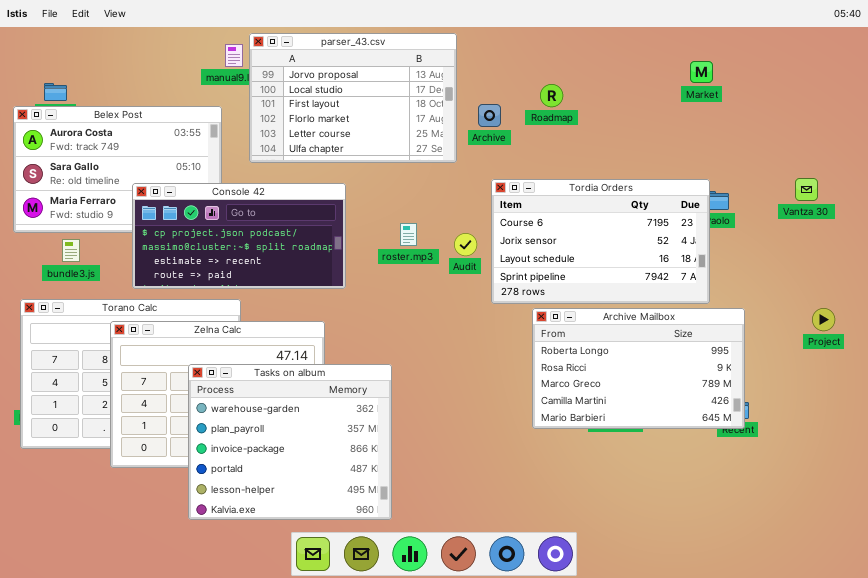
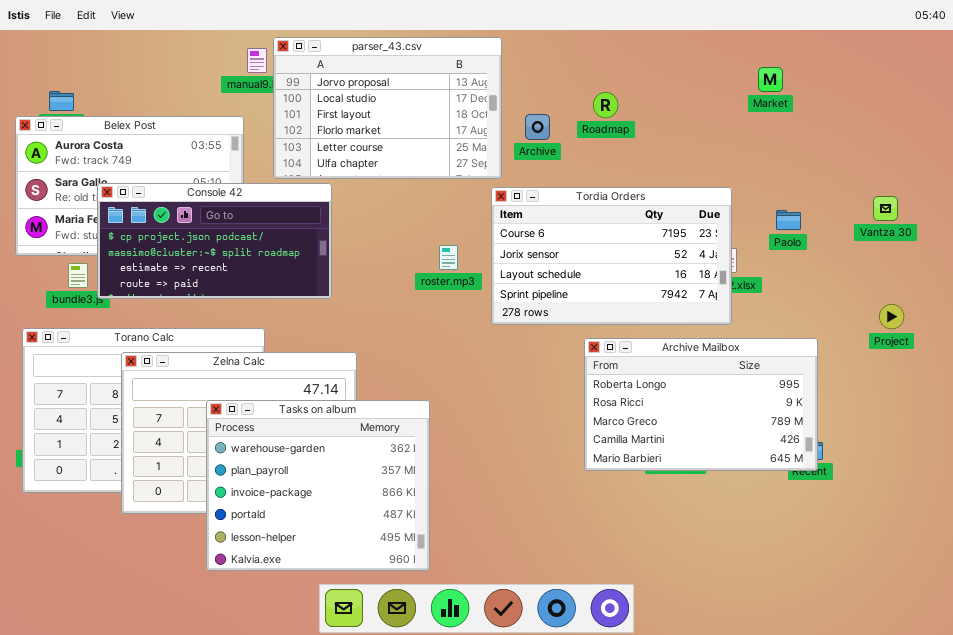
Tordia Orders: [491,179,710,304] -> [491,187,732,325], moved
Console 42: [132,183,346,289] -> [97,183,332,299], moved
Project: [812,308,835,331] -> [879,304,904,329], moved

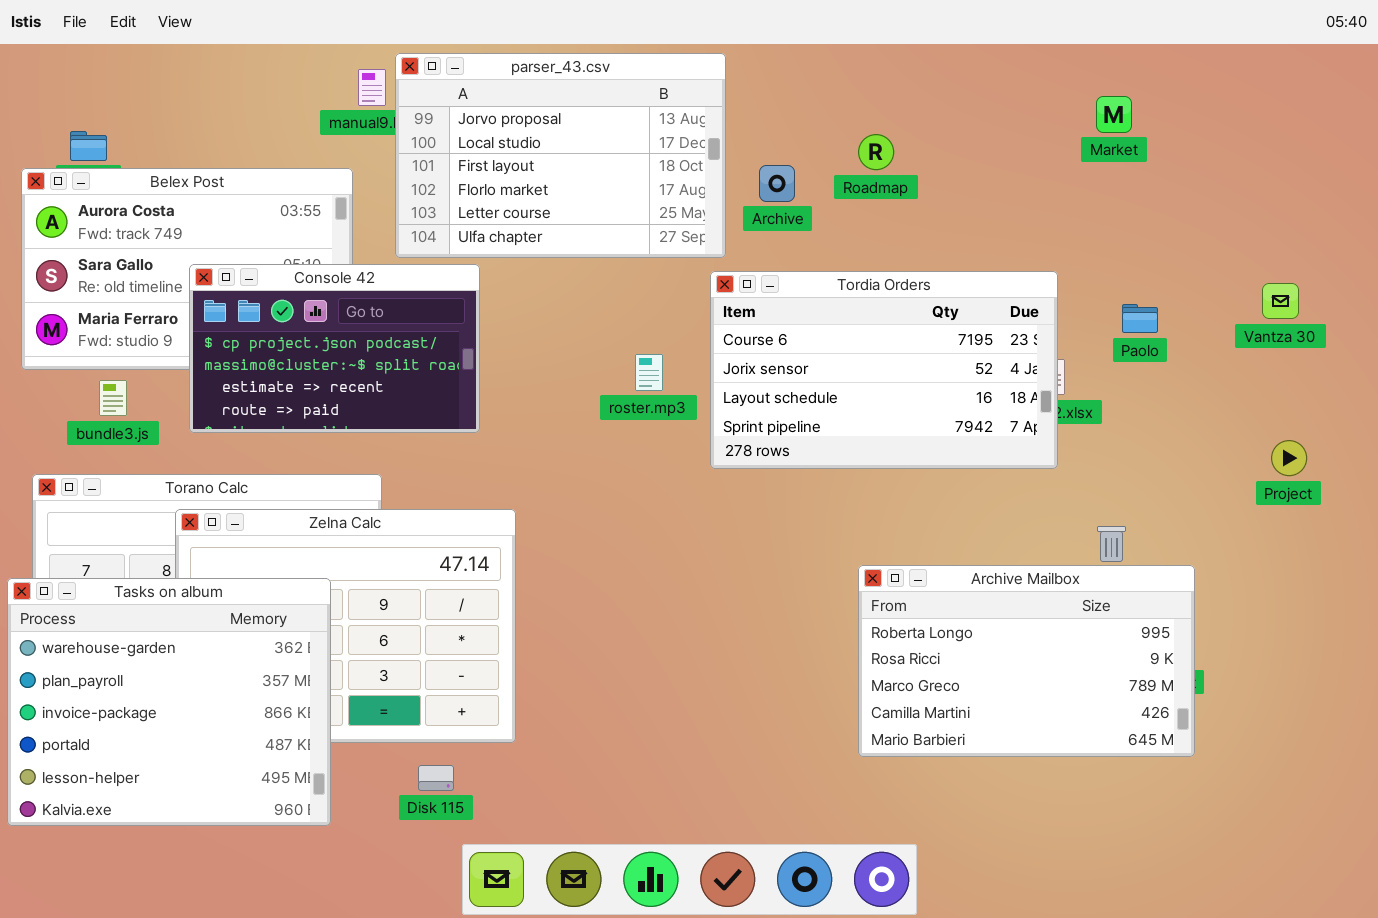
Console 42: [97,183,332,299] -> [189,264,480,433], resized
Archive Mailbox: [584,338,818,471] -> [858,565,1195,757], moved
Tasks on album: [206,400,430,571] -> [7,578,331,826], moved

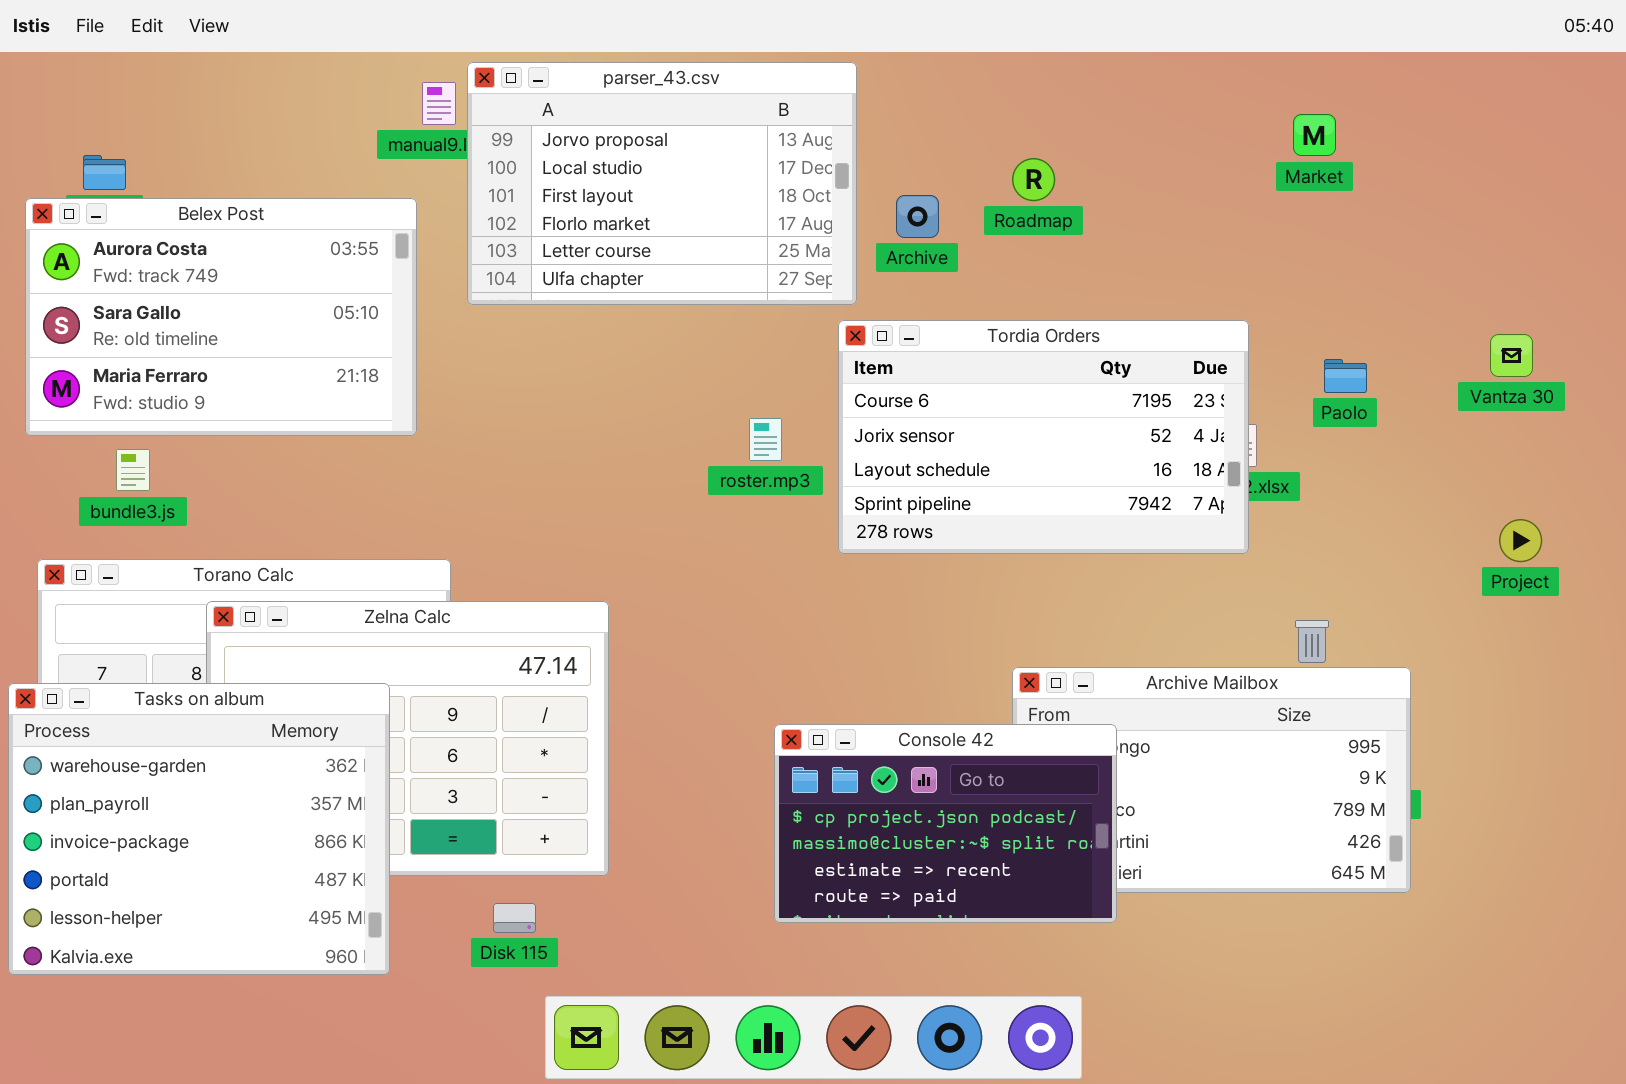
Console 42: [189,264,480,433] -> [774,724,1117,923], moved

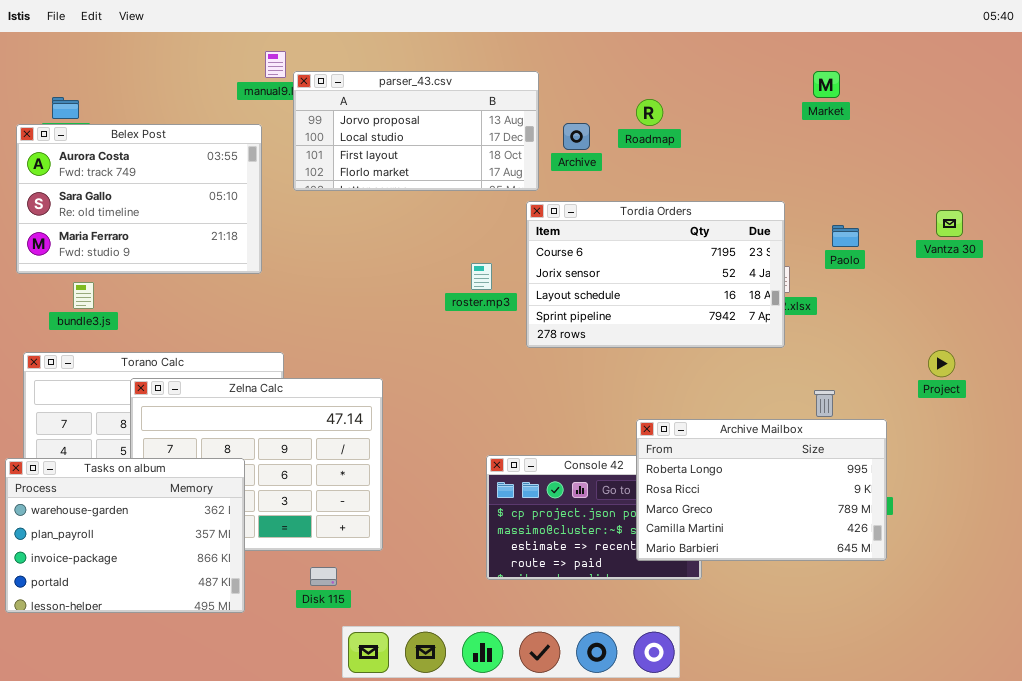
parser_43.csv: [467,62,857,305] -> [293,71,539,191], resized
Project: [1499,519,1542,562] -> [928,350,955,377], moved
Archive Mailbox: [1012,667,1411,893] -> [636,419,887,561], raised
Tasks on album: [8,683,390,975] -> [5,458,245,613], resized

